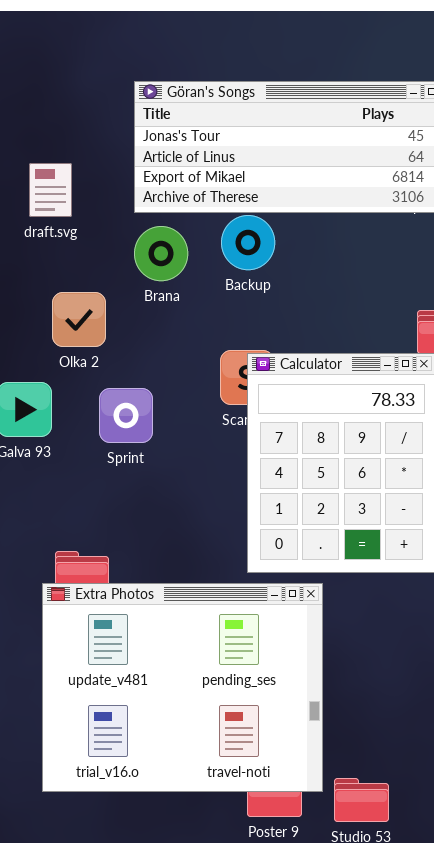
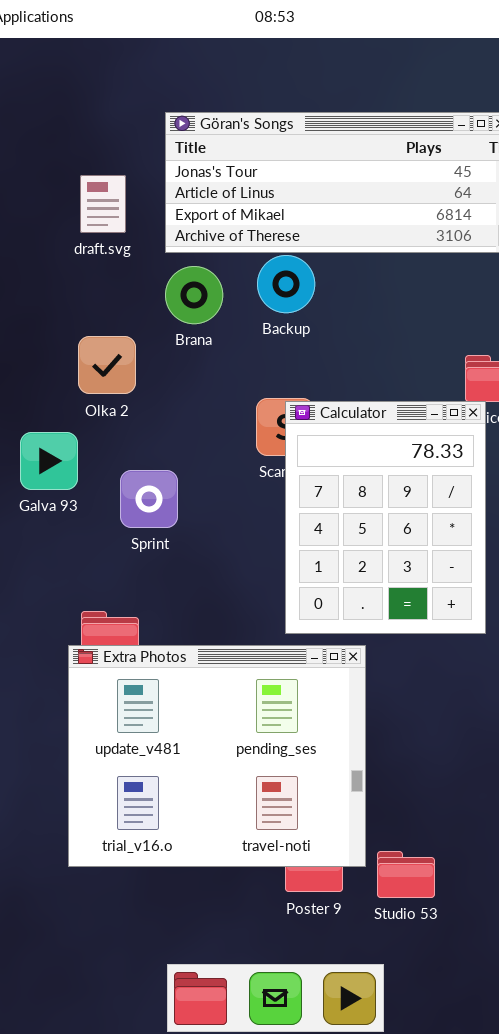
draft.svg: [29,163,72,217] -> [80,175,126,233], moved
Sprint: [99,388,153,443] -> [120,470,178,528], moved

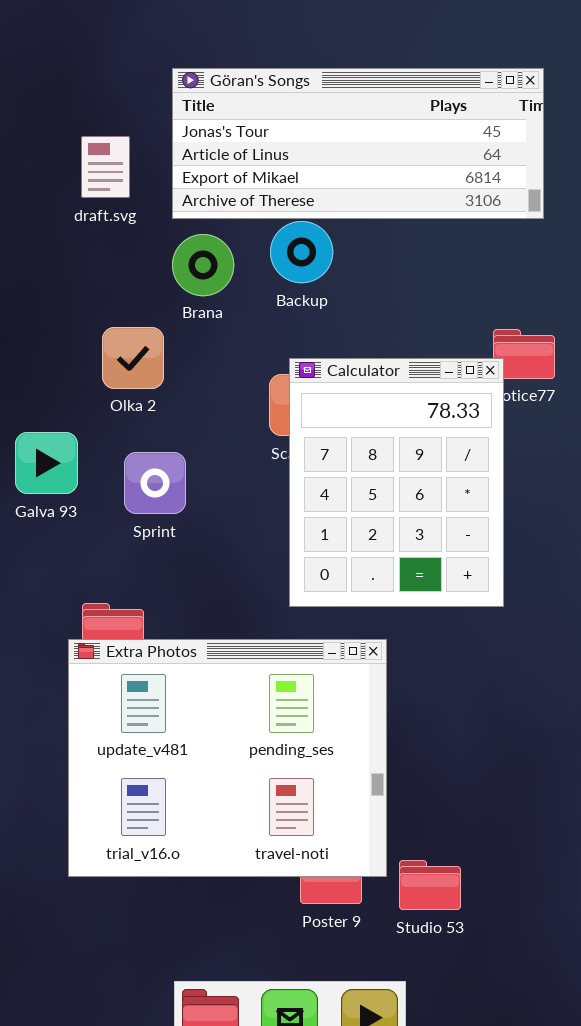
Olka 2: [78,336,136,394] -> [102,327,164,389], moved
Calculator: [285,401,486,634] -> [289,358,504,607], moved
Galva 93: [20,432,78,490] -> [15,432,78,494], moved

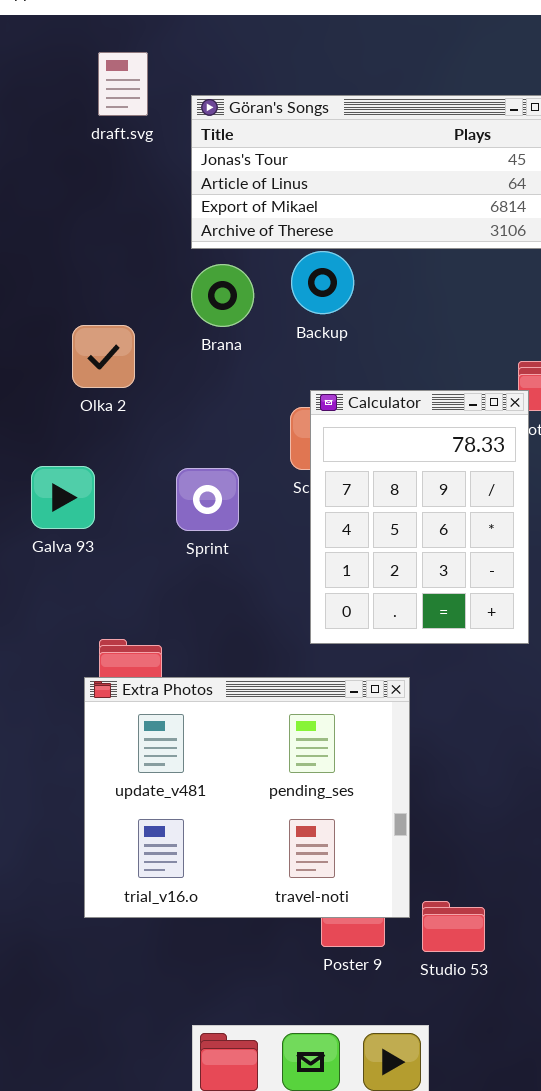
draft.svg: [81,136,130,198] -> [98,52,148,116], moved
Olka 2: [102,327,164,389] -> [72,325,135,388], moved
Sprint: [124,452,186,514] -> [176,468,239,531], moved

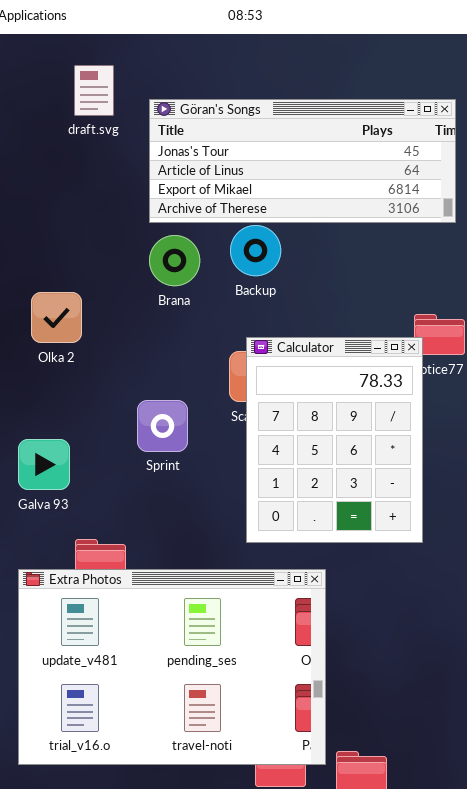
Olka 2: [72,325,135,388] -> [31,292,82,343], moved
Galva 93: [31,466,95,529] -> [18,439,70,490], moved
Extra Photos: [84,677,410,918] -> [18,569,326,765], resized

